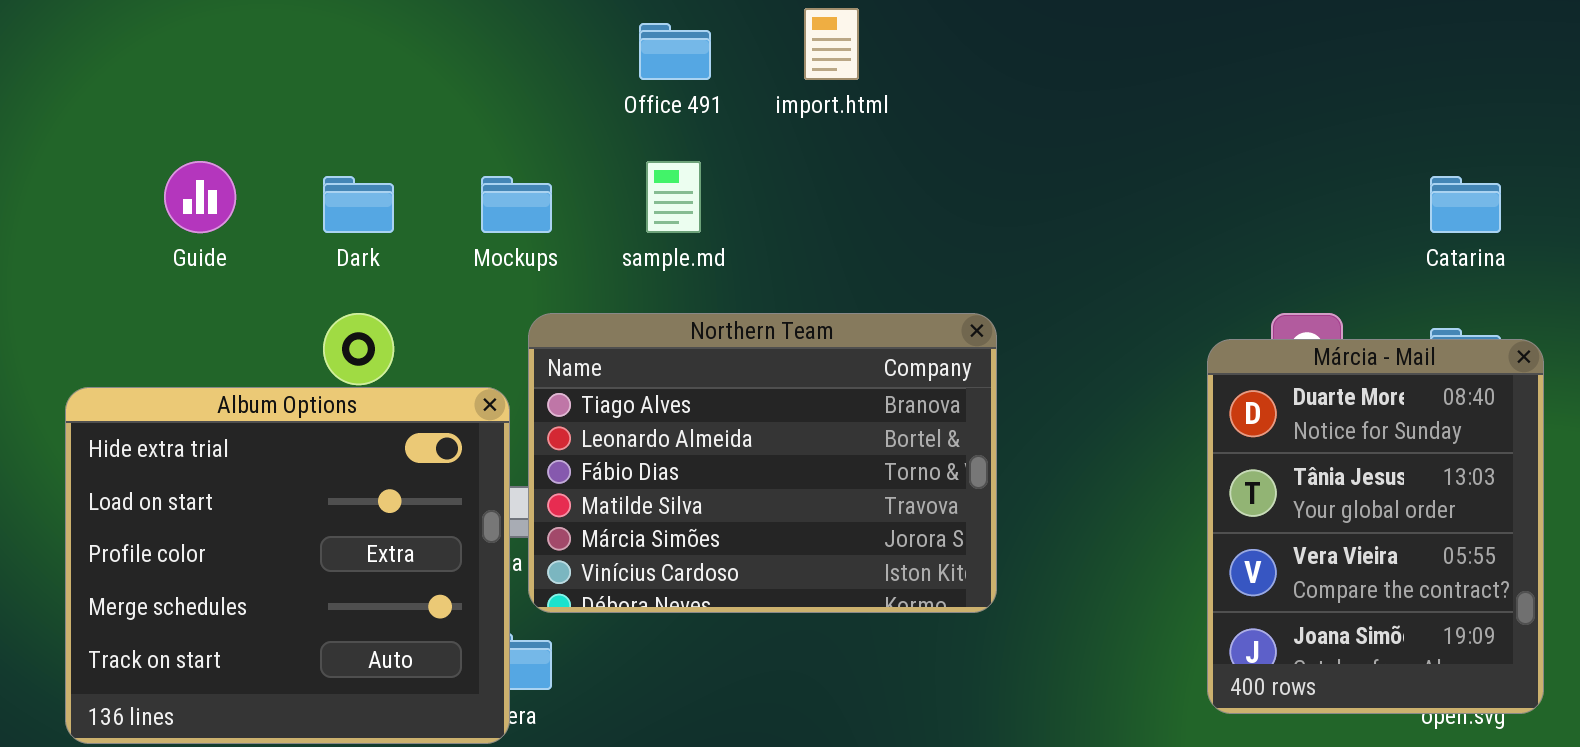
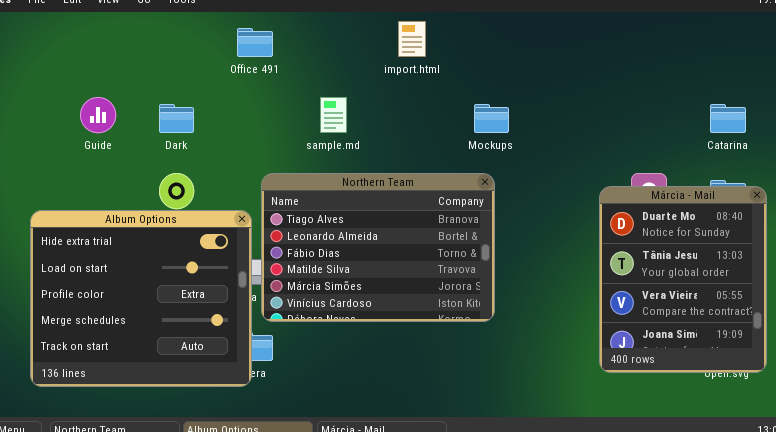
Office 491: [639,23,711,80] -> [237,28,273,57], moved
Mockups: [481,176,552,233] -> [474,104,509,133], moved

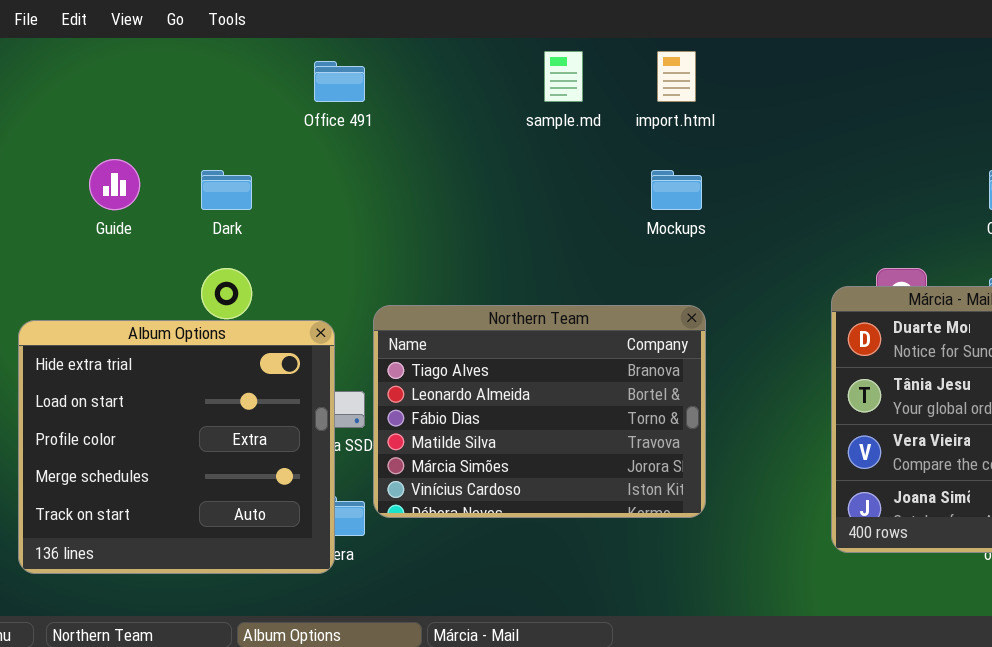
import.html: [398,21,426,57] -> [657,51,696,102], moved
sample.md: [320,97,347,133] -> [544,51,583,102], moved
Northern Team: [261,173,495,322] -> [373,305,706,518], moved

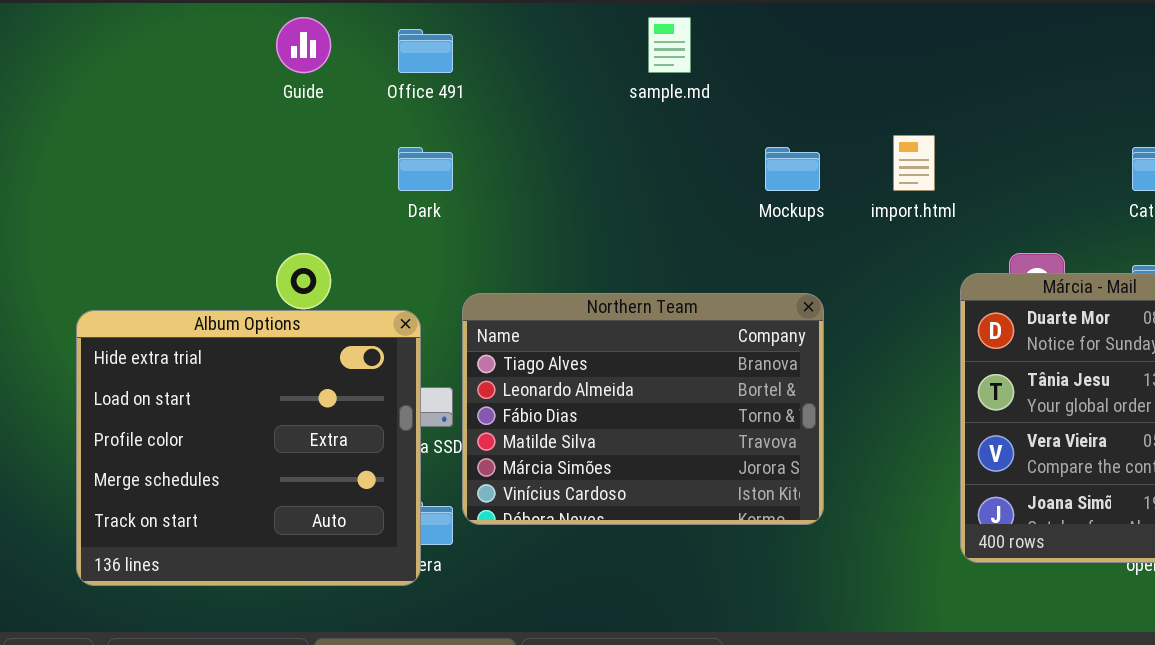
import.html: [657,51,696,102] -> [893,135,935,191], moved
Guide: [89,159,140,210] -> [276,17,331,73], moved
Dark: [201,170,252,210] -> [398,147,453,191], moved

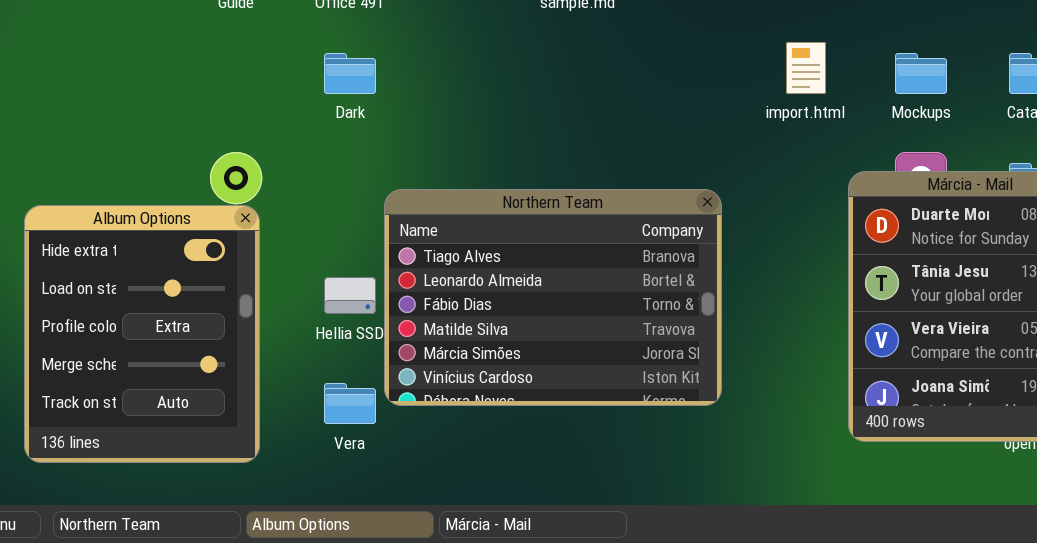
Mockups: [765,147,820,191] -> [895,53,947,94], moved
Album Options: [76,310,421,586] -> [24,205,260,463], resized

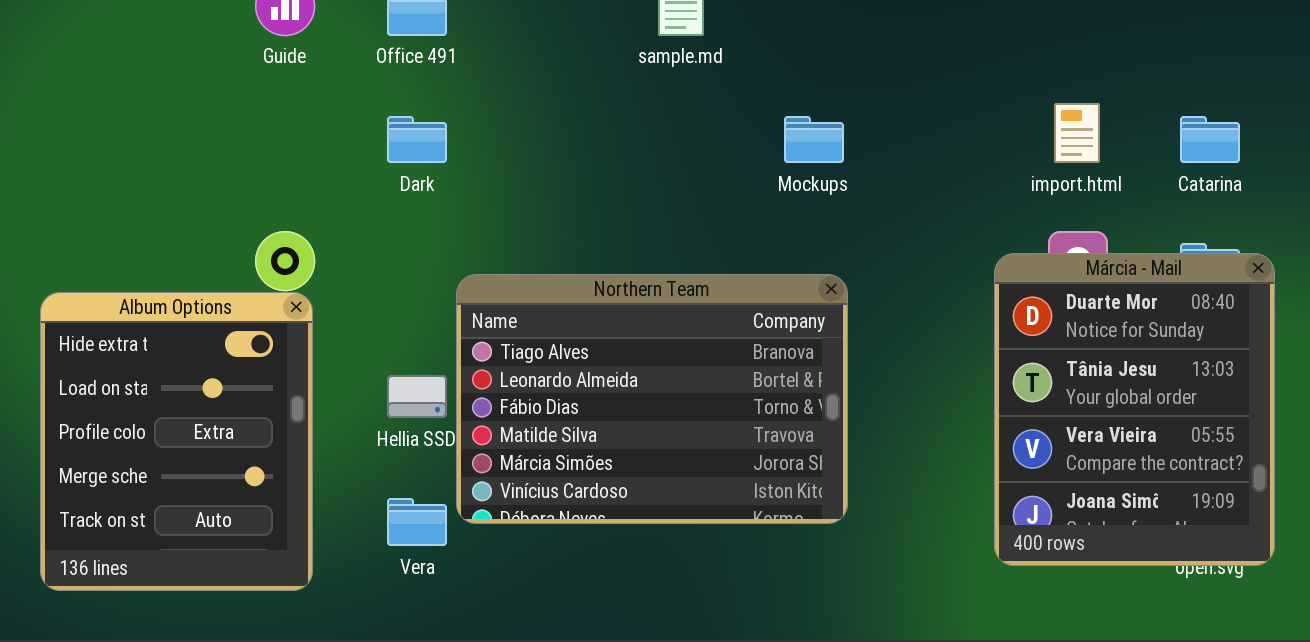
import.html: [786,42,826,94] -> [1054,103,1100,163], moved
Mockups: [895,53,947,94] -> [784,116,844,163], moved

